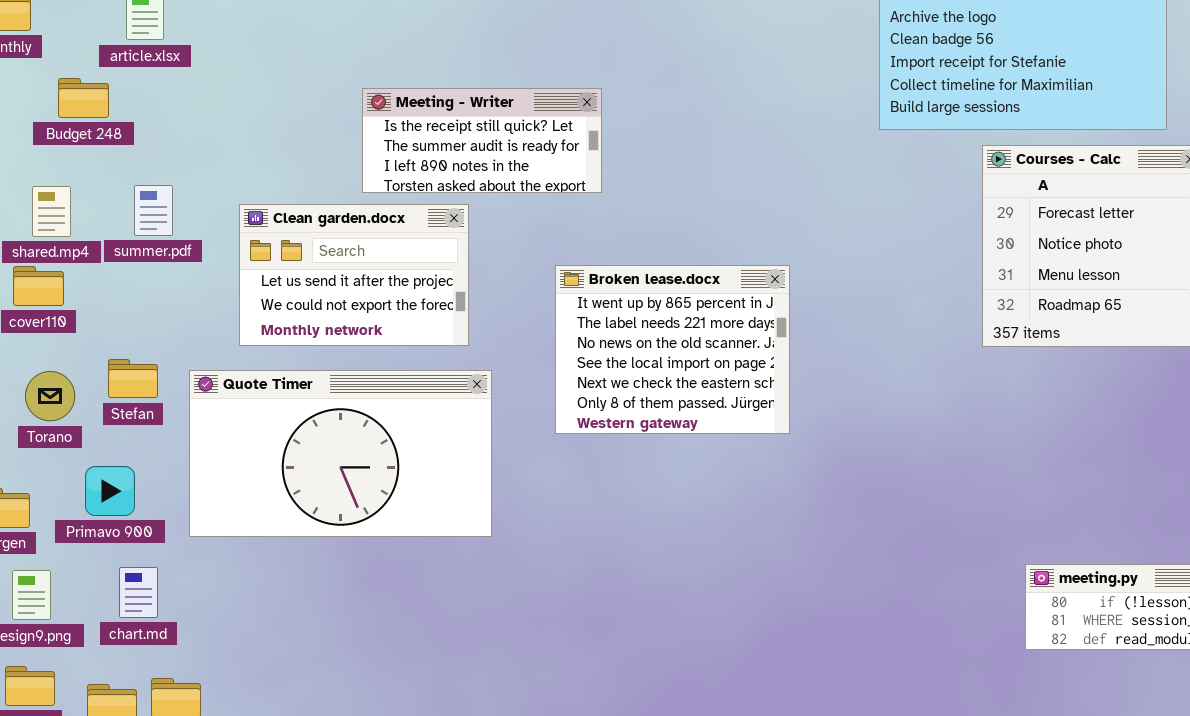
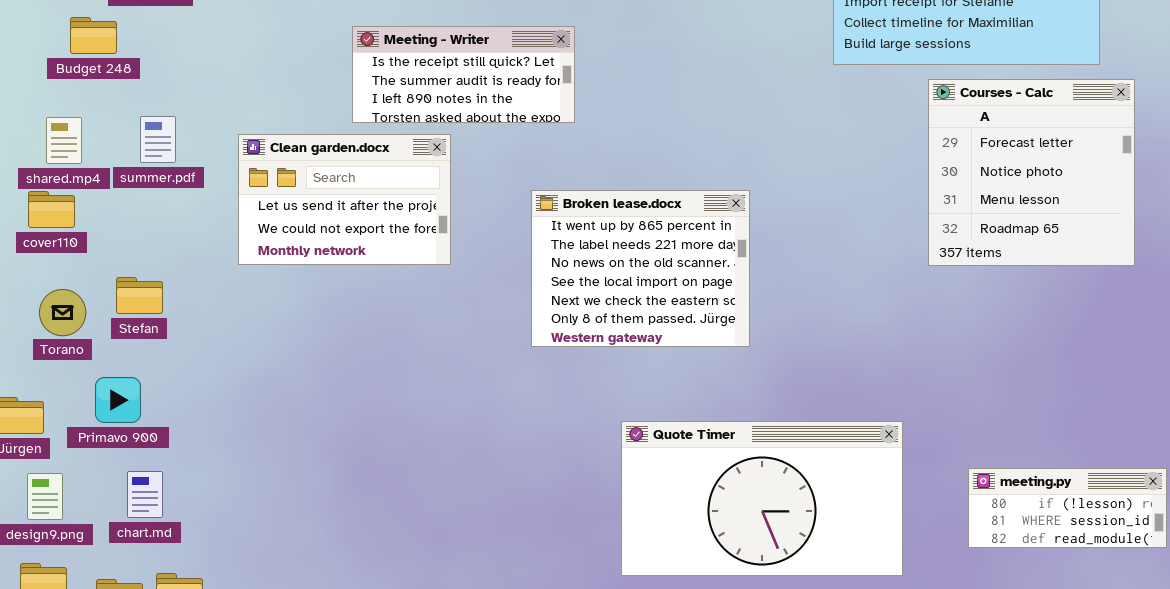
Quote Timer: [189,370,492,537] -> [621,421,903,576], moved

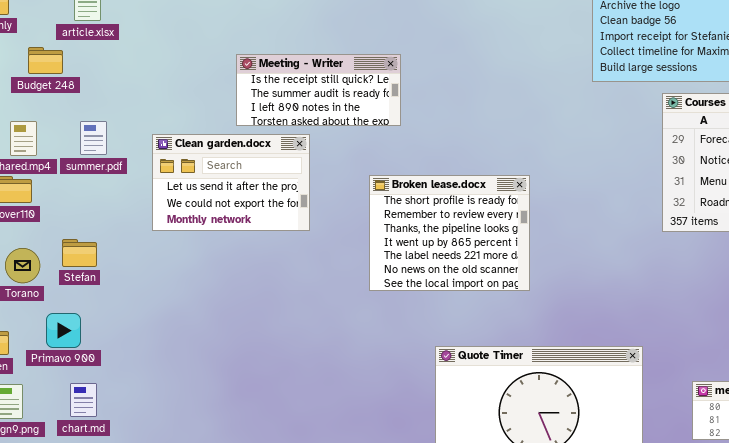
Broken lease.docx: [531,190,750,347] -> [369,175,530,291], scrolled up 3 rows

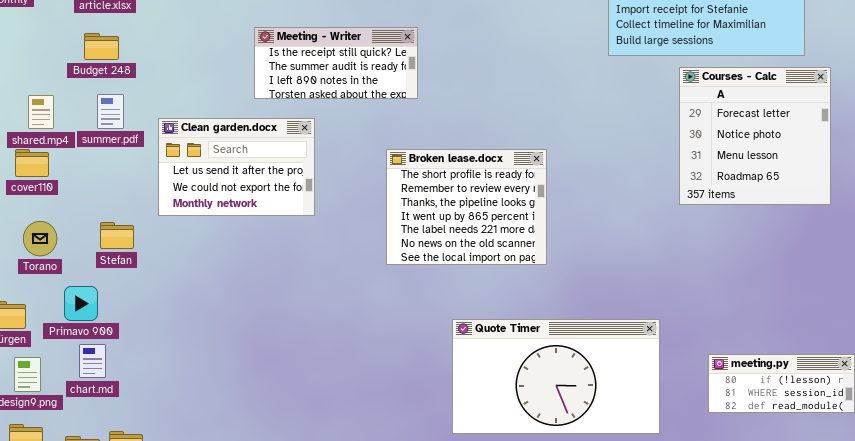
Budget 248: [28,47,63,74] -> [84,33,119,60], moved
Clean garden.docx: [152,134,310,231] -> [158,118,315,216], moved
Stefan: [62,239,97,267] -> [100,222,134,249], moved
chart.md: [70,383,97,417] -> [79,344,106,378], moved

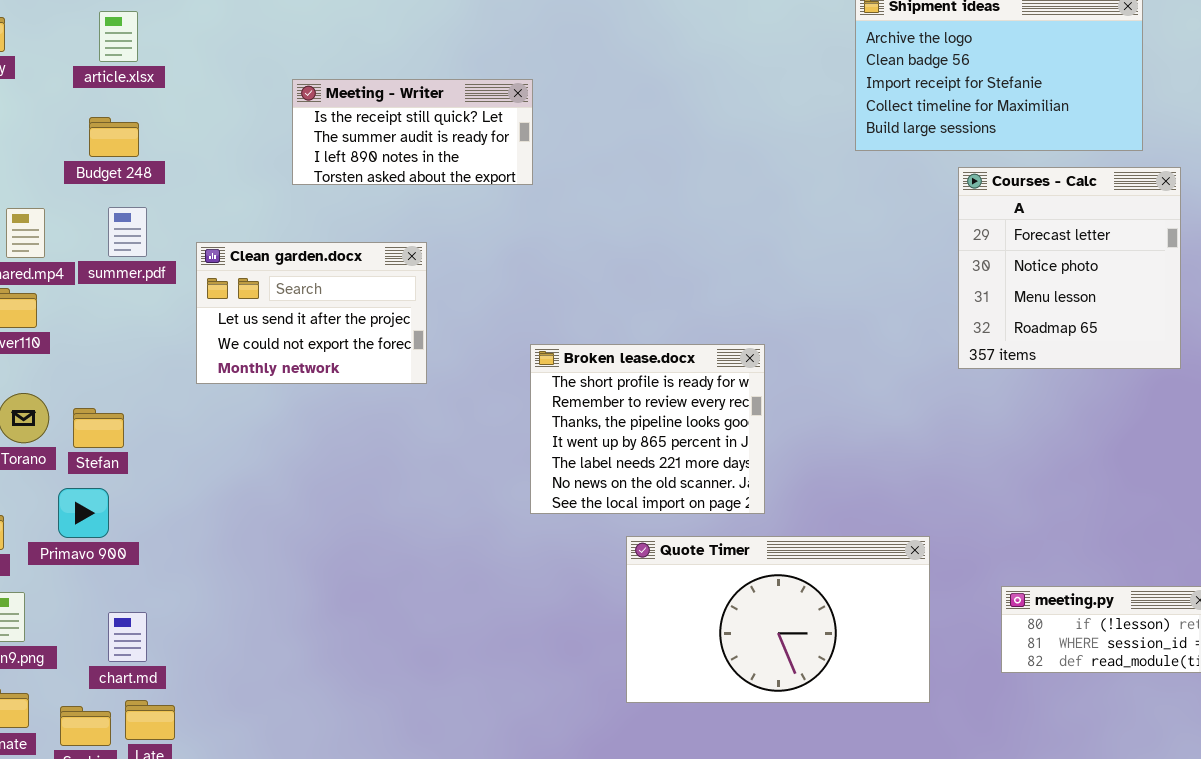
Meeting - Writer: [254,27,418,99] -> [292,79,533,185], moved
Broken lease.docx: [386,149,547,265] -> [530,344,765,514], moved
Stefan: [100,222,134,249] -> [73,408,124,448], moved
chart.md: [79,344,106,378] -> [108,612,147,662], moved

